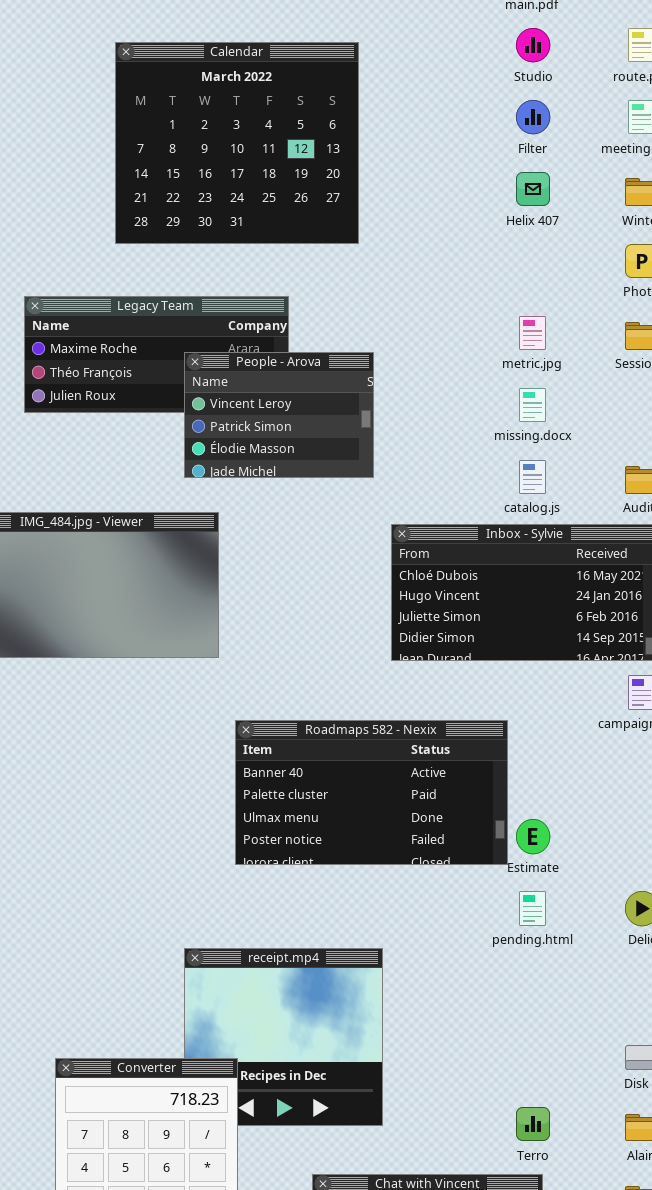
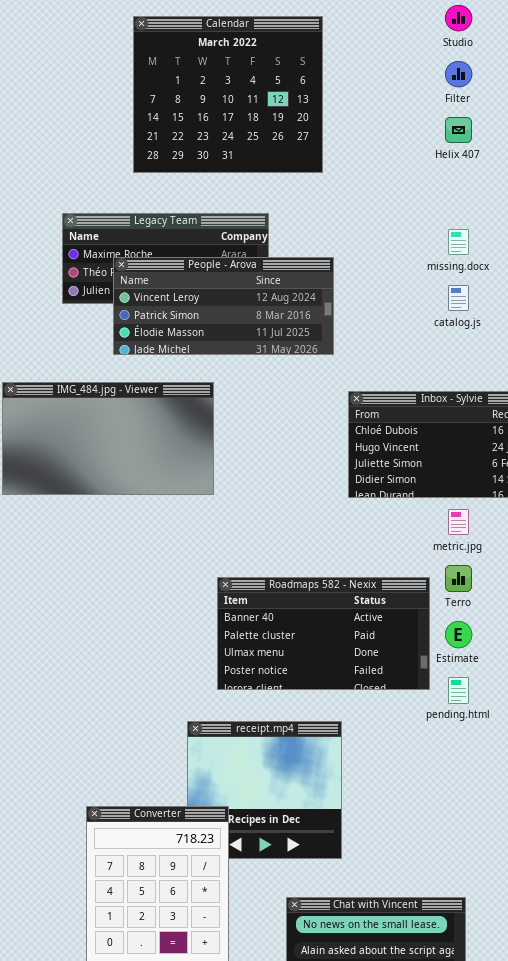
metric.jpg: [519,316,546,350] -> [448,509,469,535], moved
People - Arova: [184,352,374,478] -> [113,257,334,355], resized
missing.docx: [519,388,546,422] -> [448,229,469,255], moved
catalog.js: [519,460,546,494] -> [448,285,469,311], moved
Roadmaps 582 - Nexix: [235,720,508,865] -> [217,577,430,690], moved
Terro: [516,1107,550,1141] -> [445,565,472,592], moved

